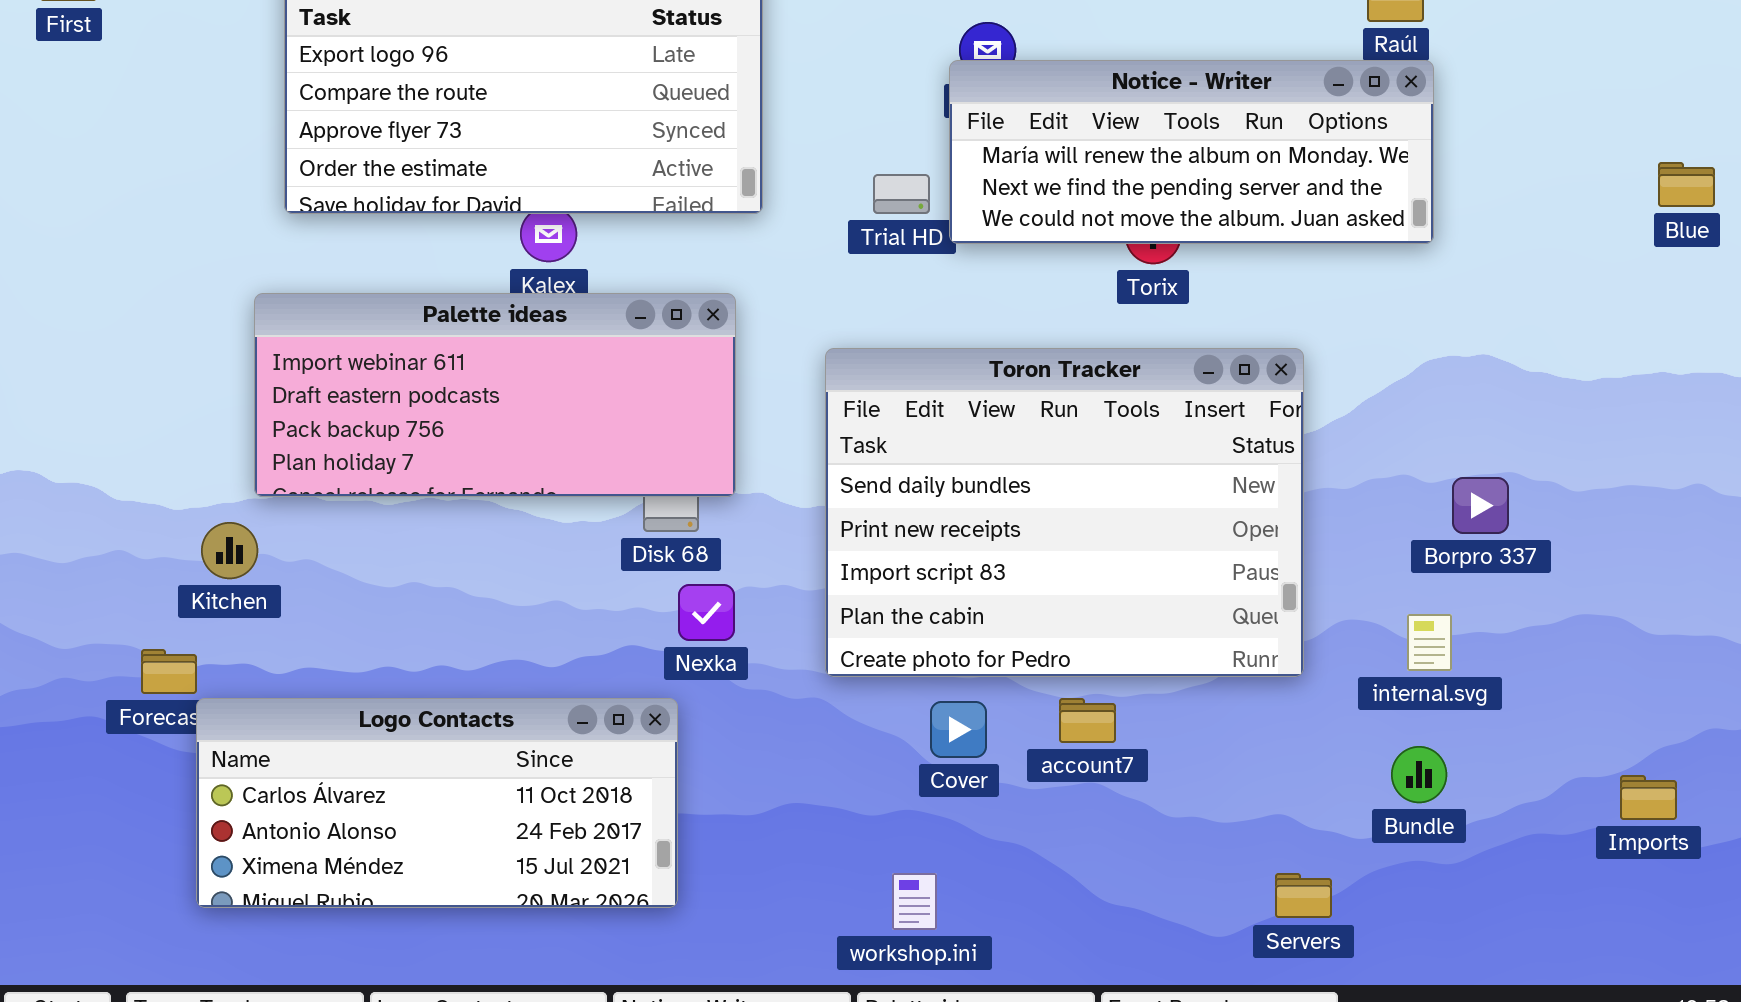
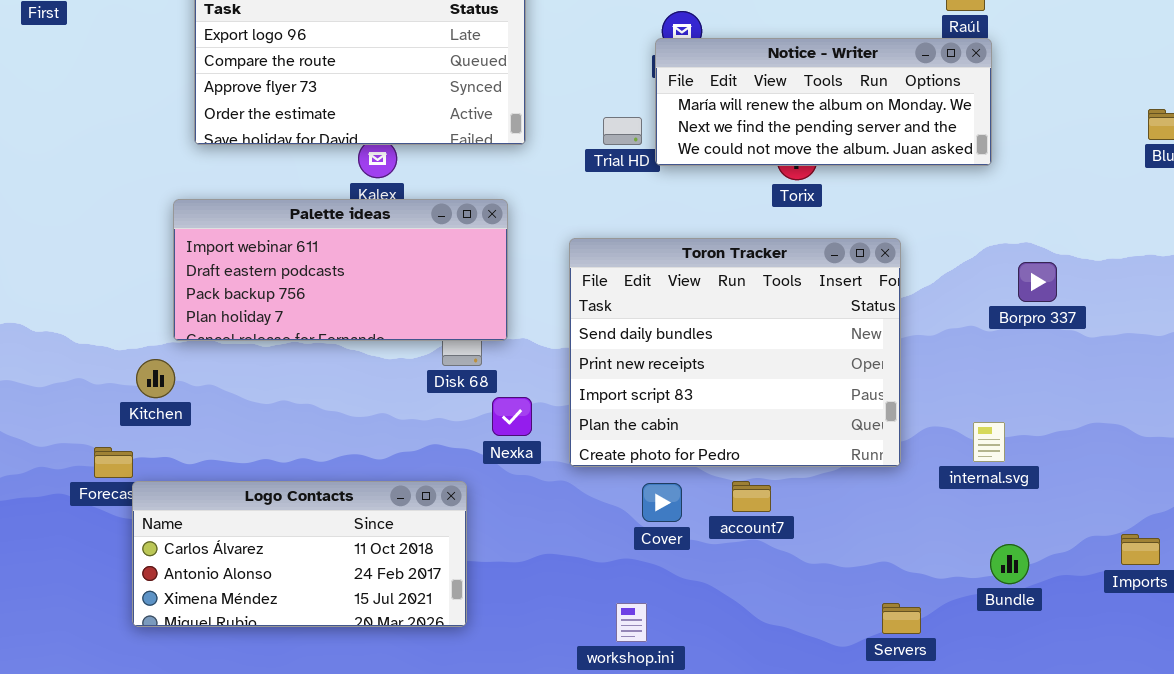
Borpro 337: [1452,477,1509,534] -> [1018,262,1057,302], moved
Nexka: [678,584,735,641] -> [492,397,532,436], moved
Bundle: [1391,746,1447,803] -> [990,544,1029,584], moved

